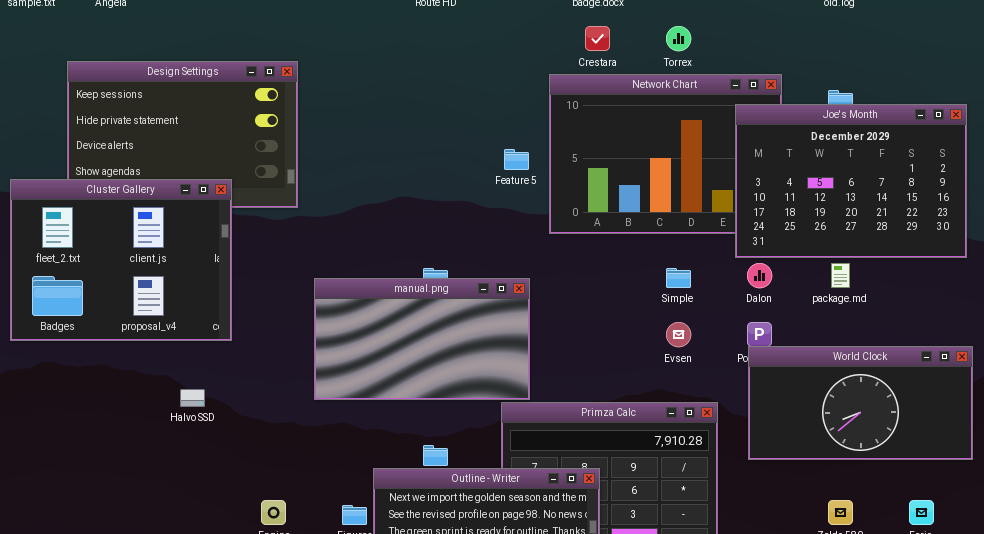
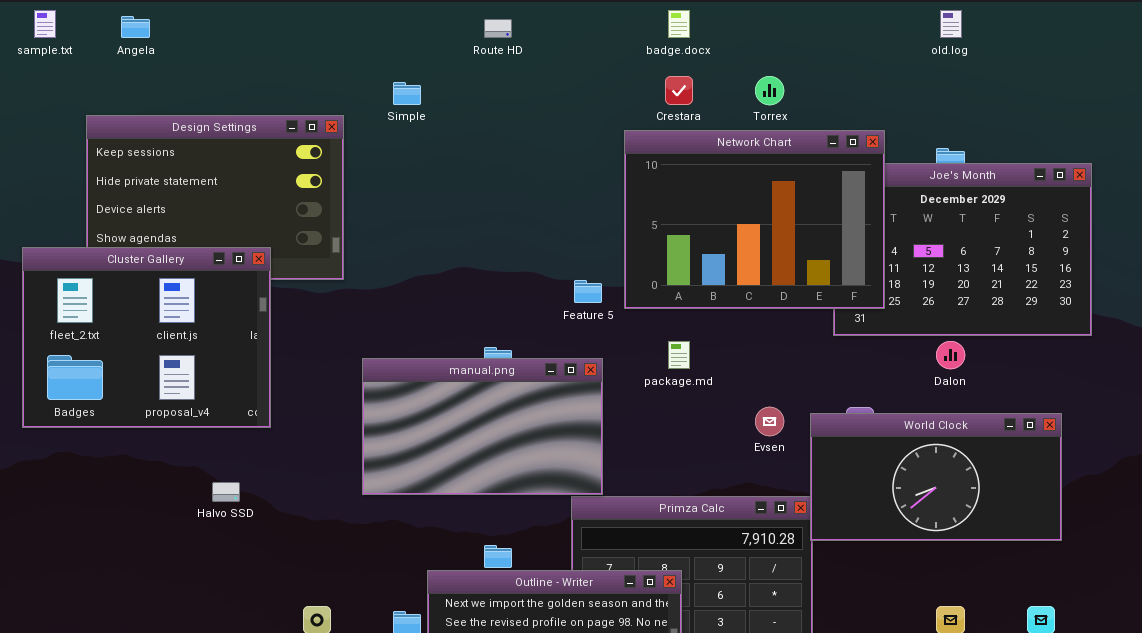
Network Chart: [549,74,782,234] -> [624,130,885,309], raised
Feature 5: [504,149,529,170] -> [574,280,602,303], moved
Dalon: [747,263,772,288] -> [936,341,965,369], moved
package.md: [831,263,850,288] -> [668,341,690,369], moved
Simple: [666,268,691,288] -> [393,82,421,105], moved
World Clock: [748,346,973,460] -> [810,413,1062,541], moved

